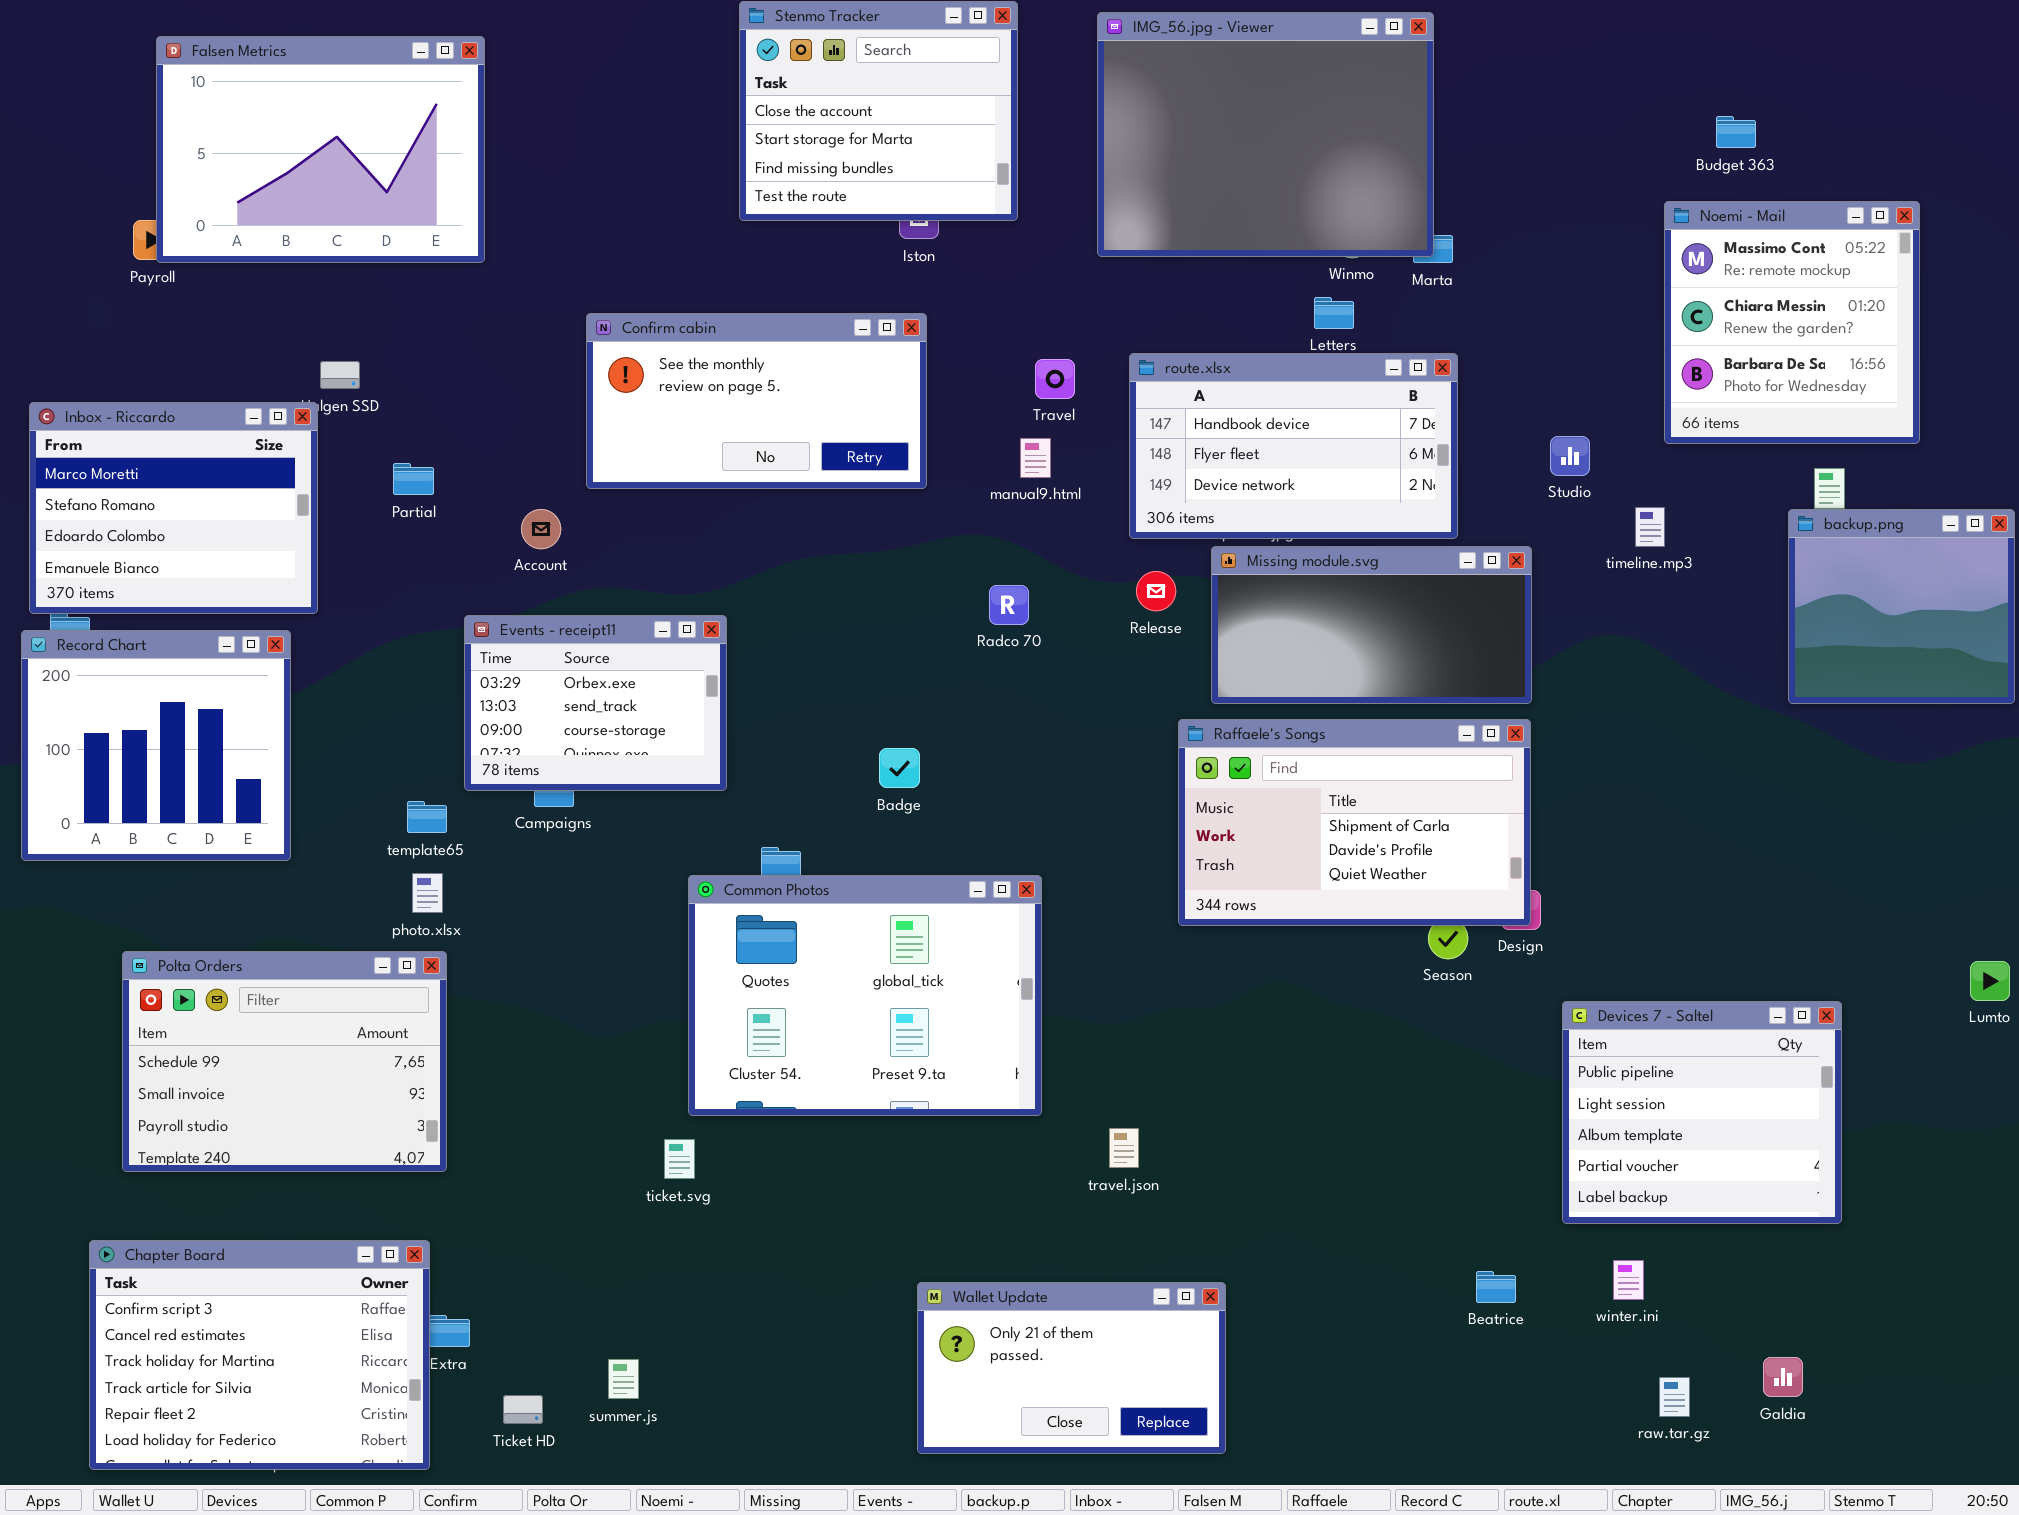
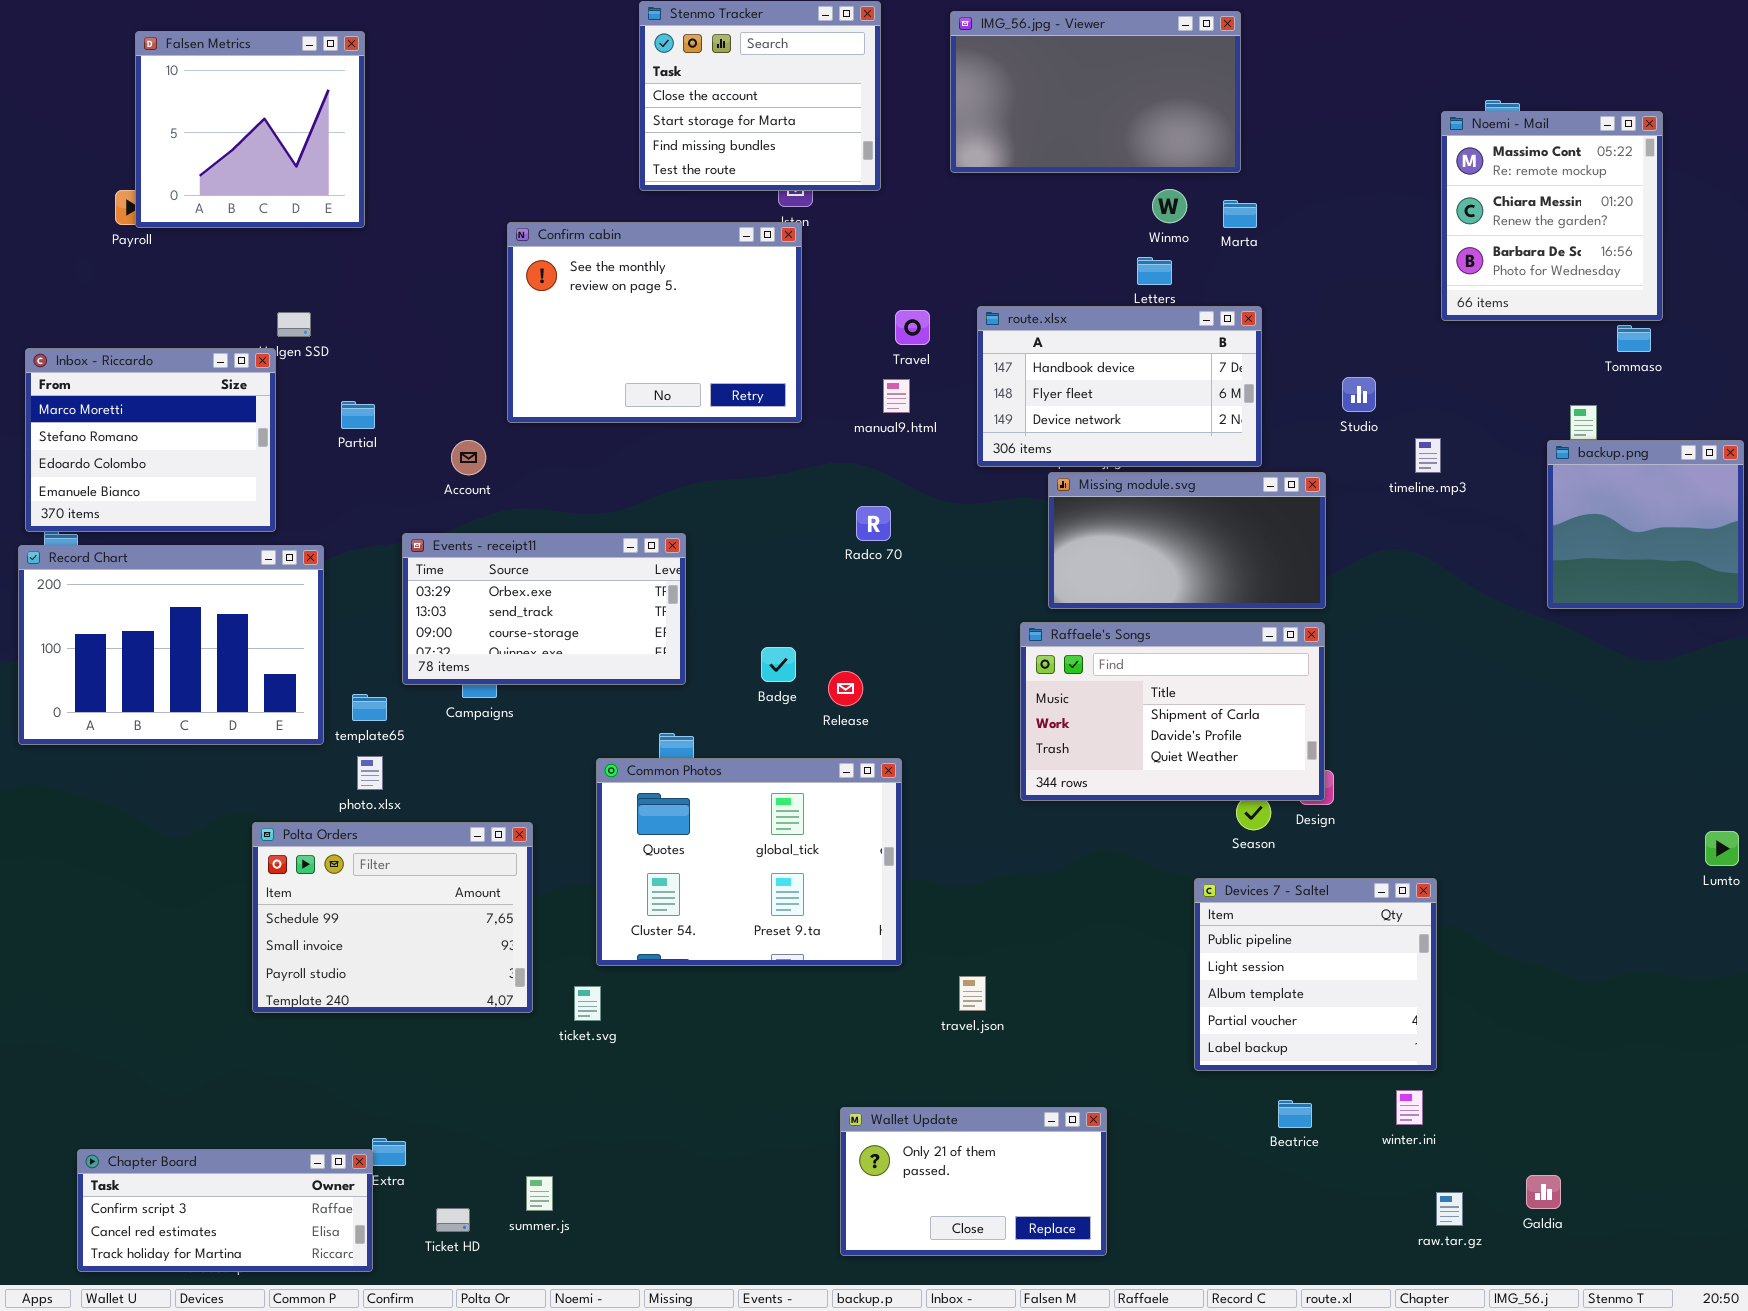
IMG_56.jpg - Viewer: [1097,12,1434,257] -> [950,11,1241,173], resized
Falsen Metrics: [156,36,485,263] -> [135,31,365,228], resized
Noemi - Mail: [1664,201,1920,444] -> [1441,111,1663,321], moved
Confirm cabin: [586,313,927,489] -> [507,222,802,423], resized
Release: [1136,571,1176,611] -> [828,671,863,706], moved
Events - receipt11: [464,615,727,791] -> [402,533,686,685], resized
Record Chart: [21,630,291,861] -> [18,545,324,745], resized
Polta Orders: [122,951,447,1172] -> [252,822,533,1013], moved
Devices 7 - Saltel: [1562,1001,1842,1224] -> [1194,878,1437,1071], moved
Chapter Board: [89,1240,430,1470] -> [77,1149,373,1272], resized
Wallet Update: [917,1282,1226,1454] -> [840,1107,1107,1256], moved

